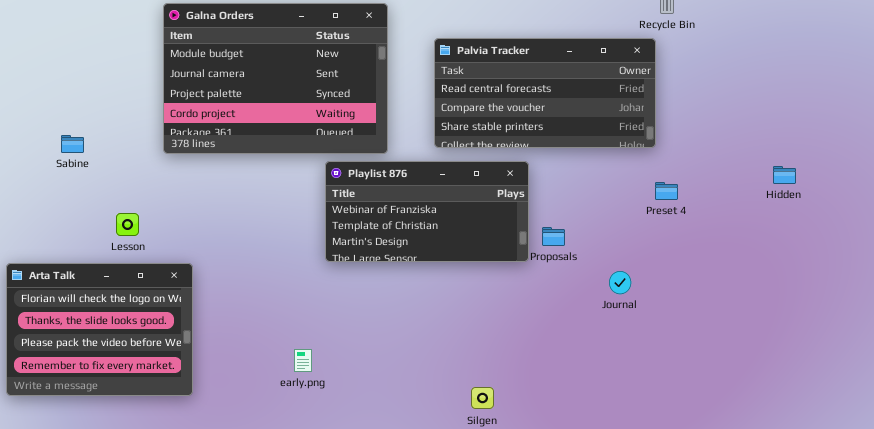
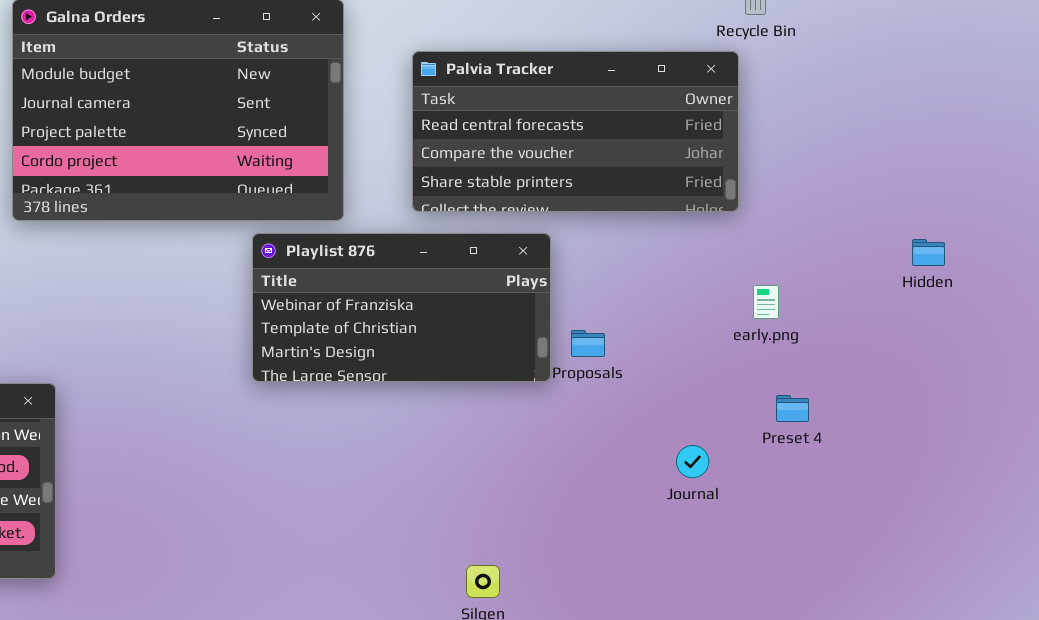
Preset 4: [655,182,678,200] -> [776,395,809,422], moved
Journal: [609,271,631,294] -> [676,445,709,478], moved
early.png: [294,349,312,372] -> [753,285,779,319], moved

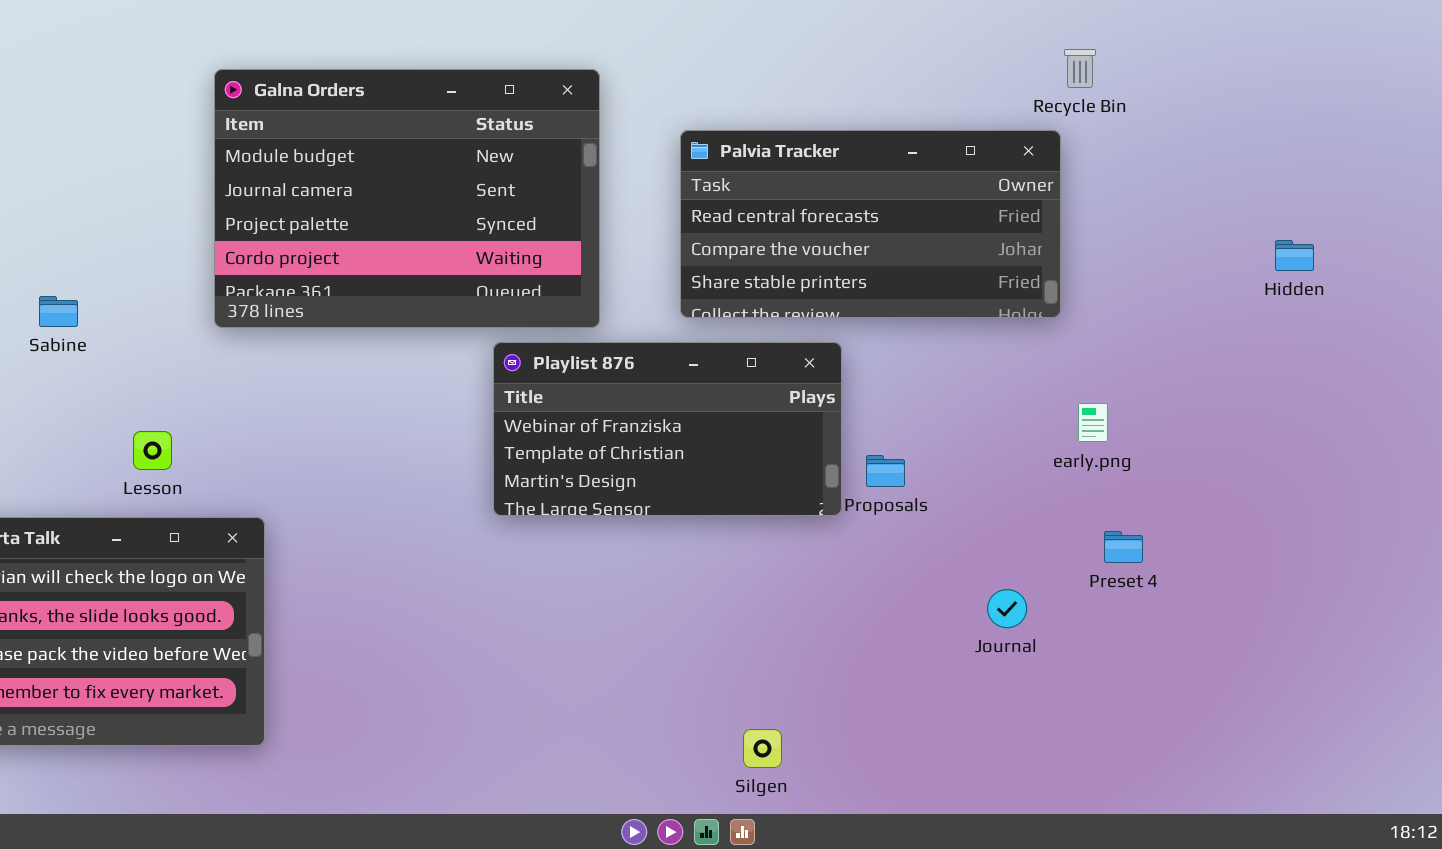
Hidden: [912,239,945,266] -> [1275,240,1314,271], moved

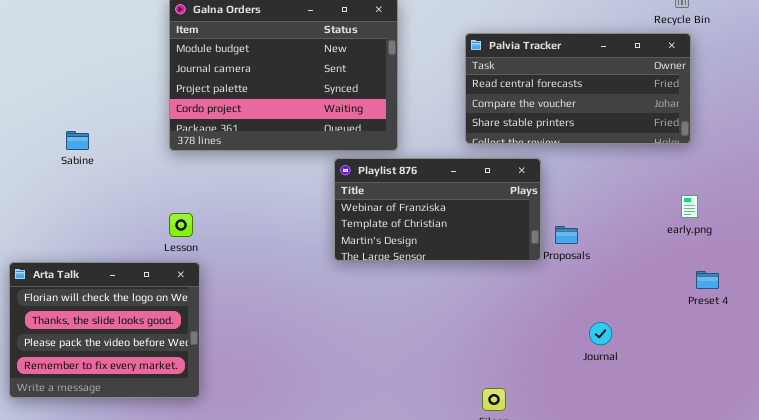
Palvia Tracker: [680,130,1061,318] -> [465,33,691,144], moved
Lesson: [133,431,172,470] -> [169,213,193,237], moved
Journal: [987,589,1027,628] -> [589,322,612,345], moved

